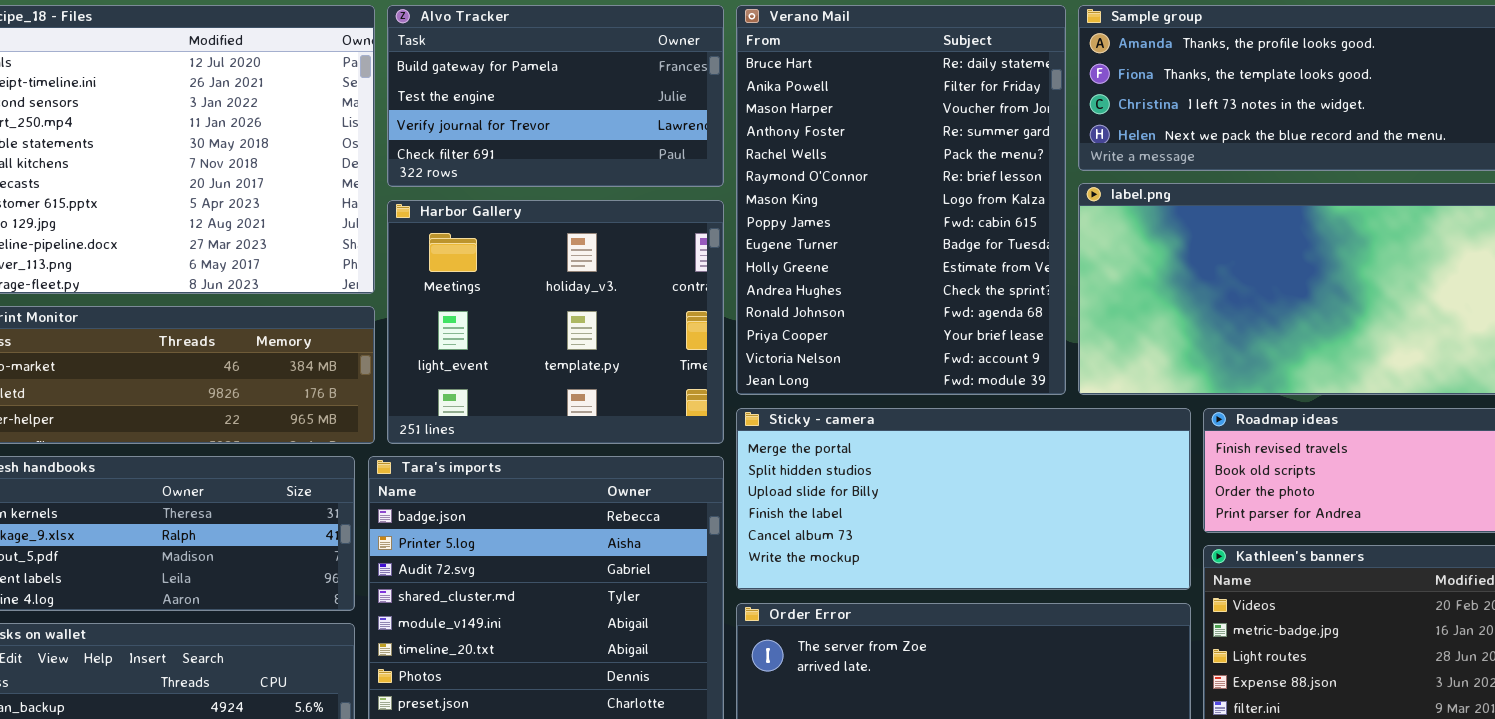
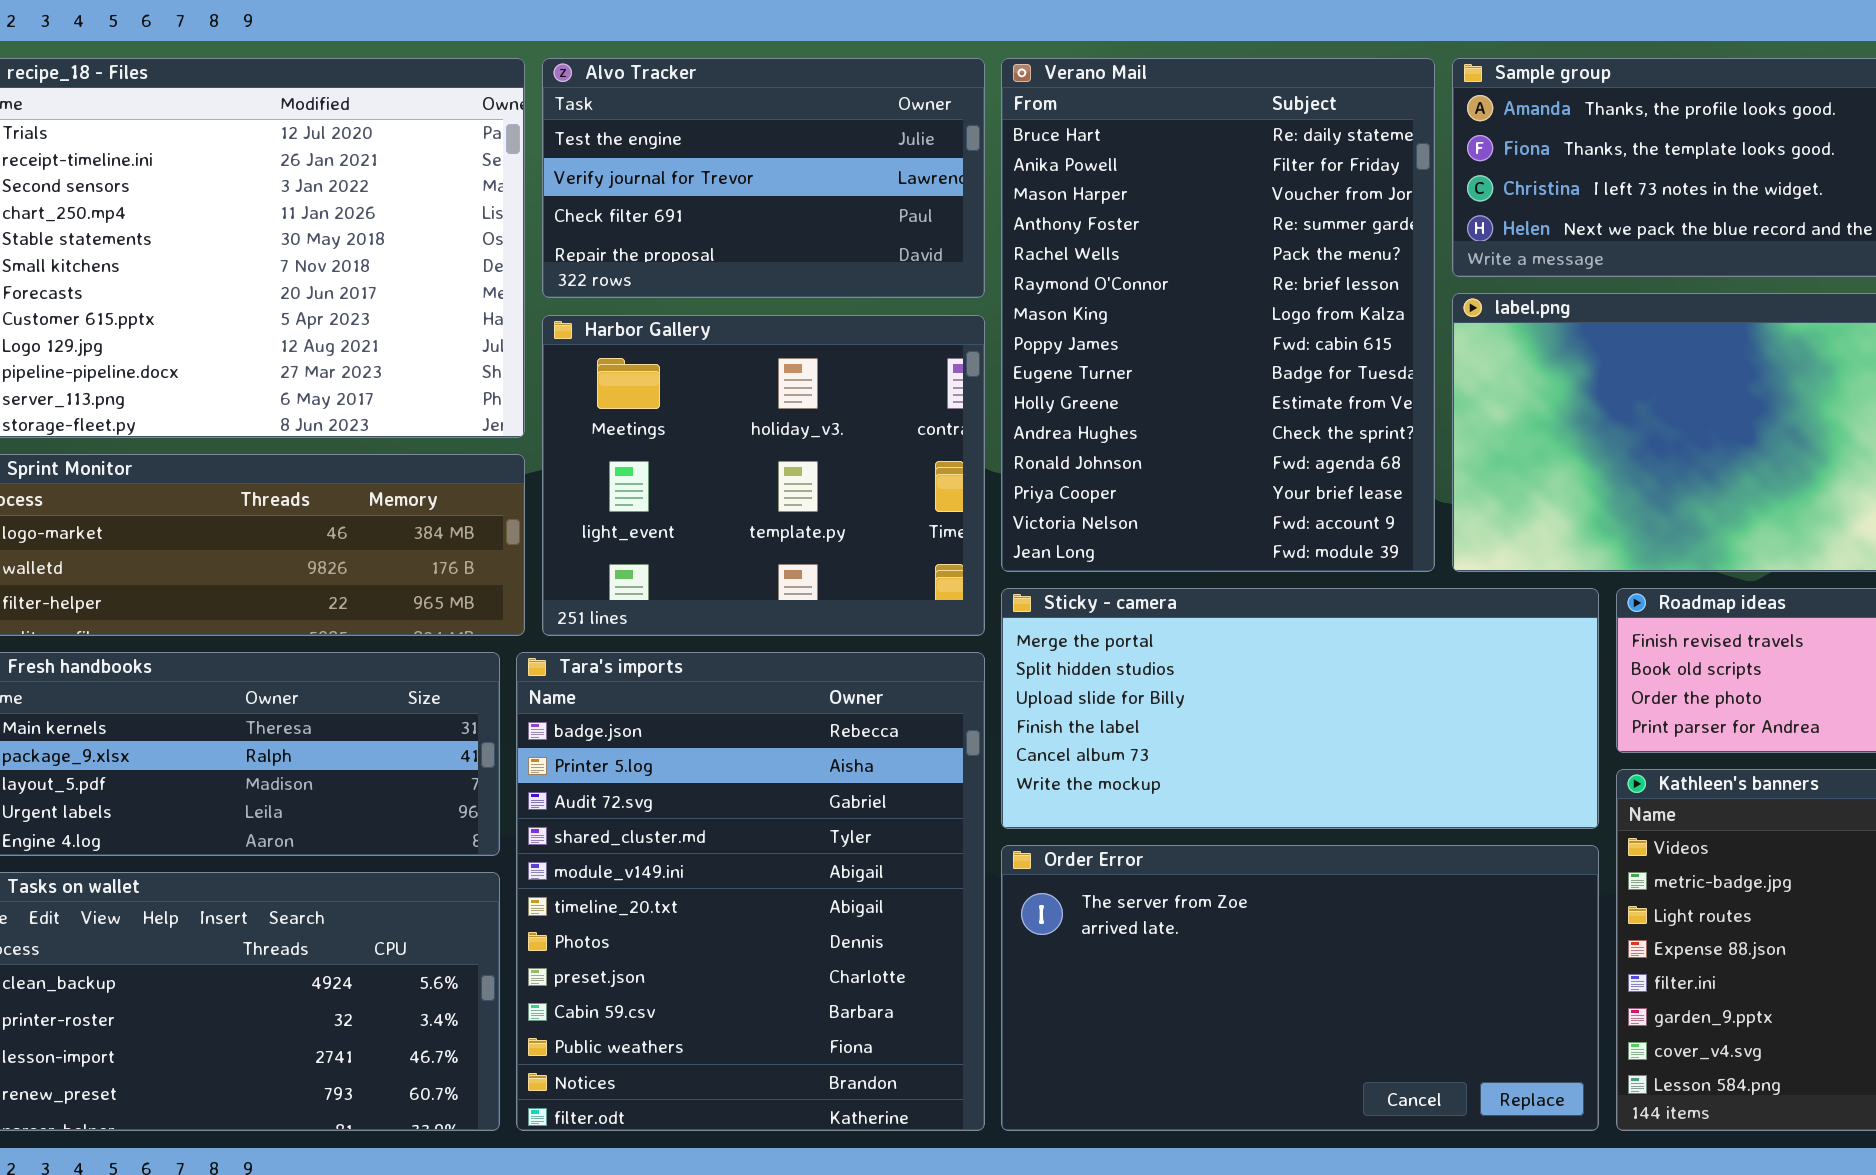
Alvo Tracker: [387,5,724,187] -> [542,58,985,298], scrolled down 1 row

